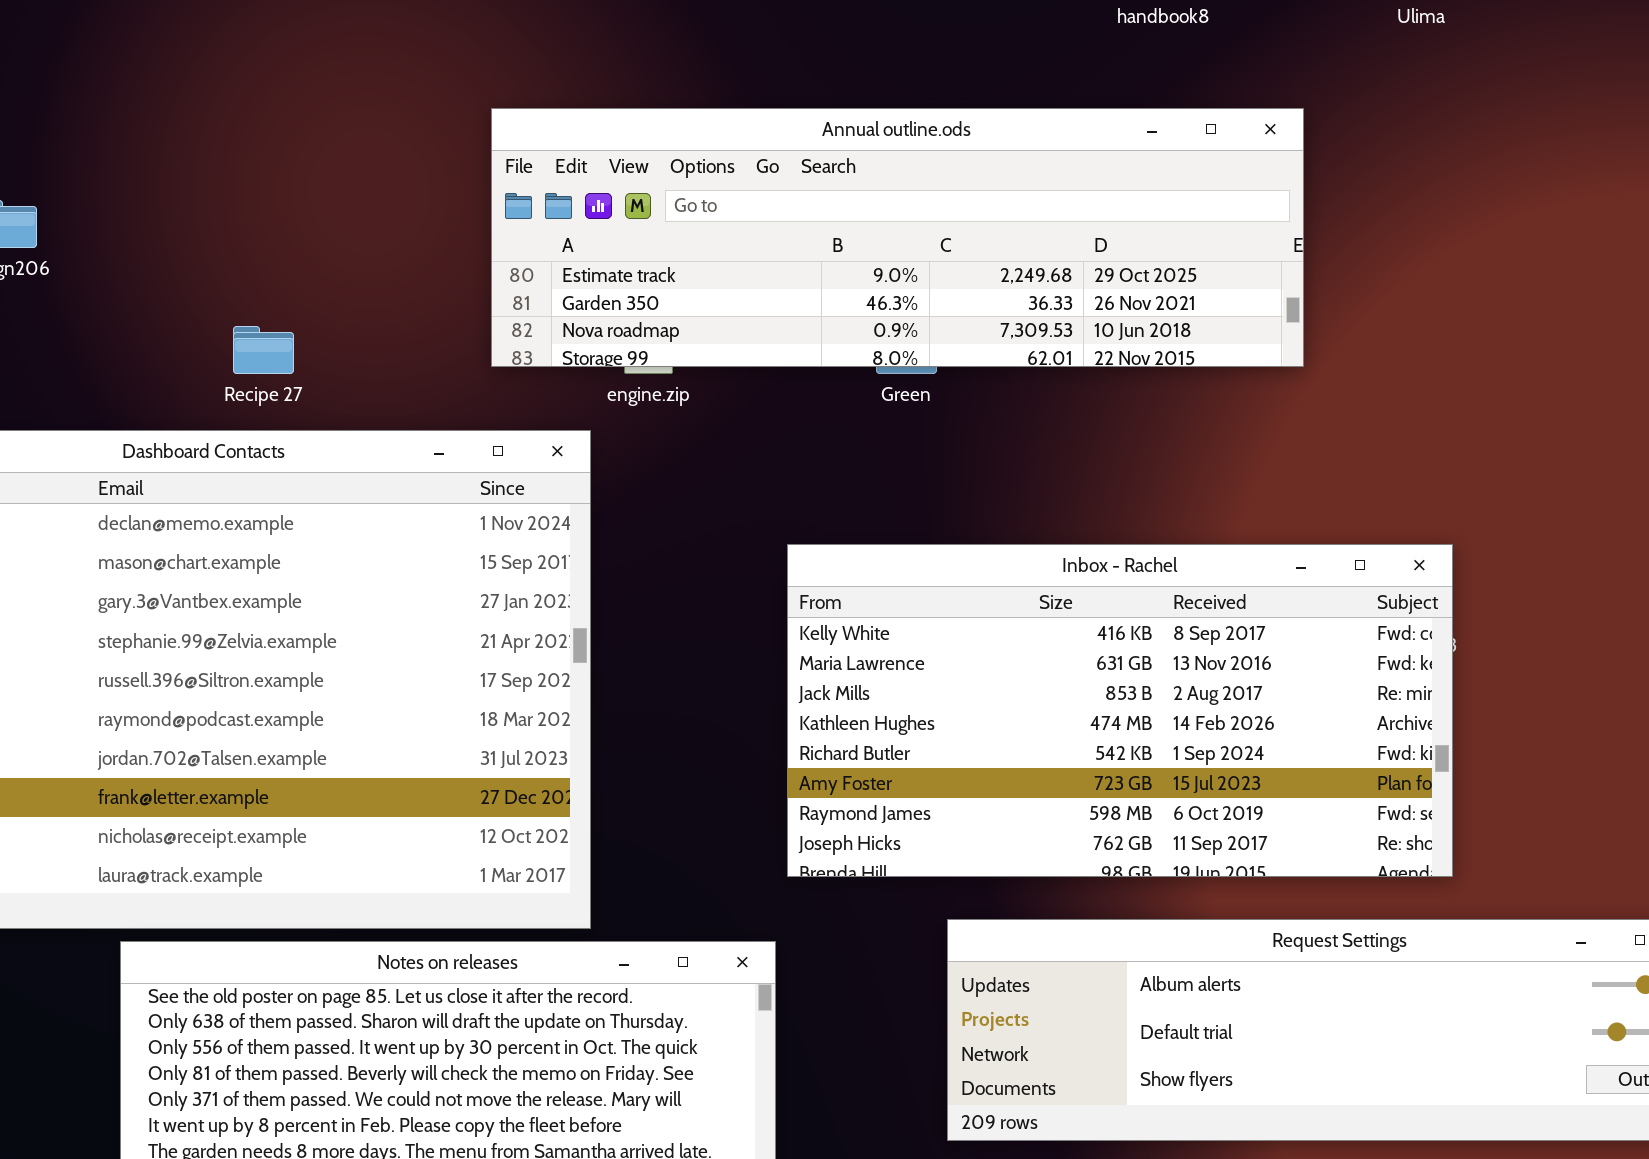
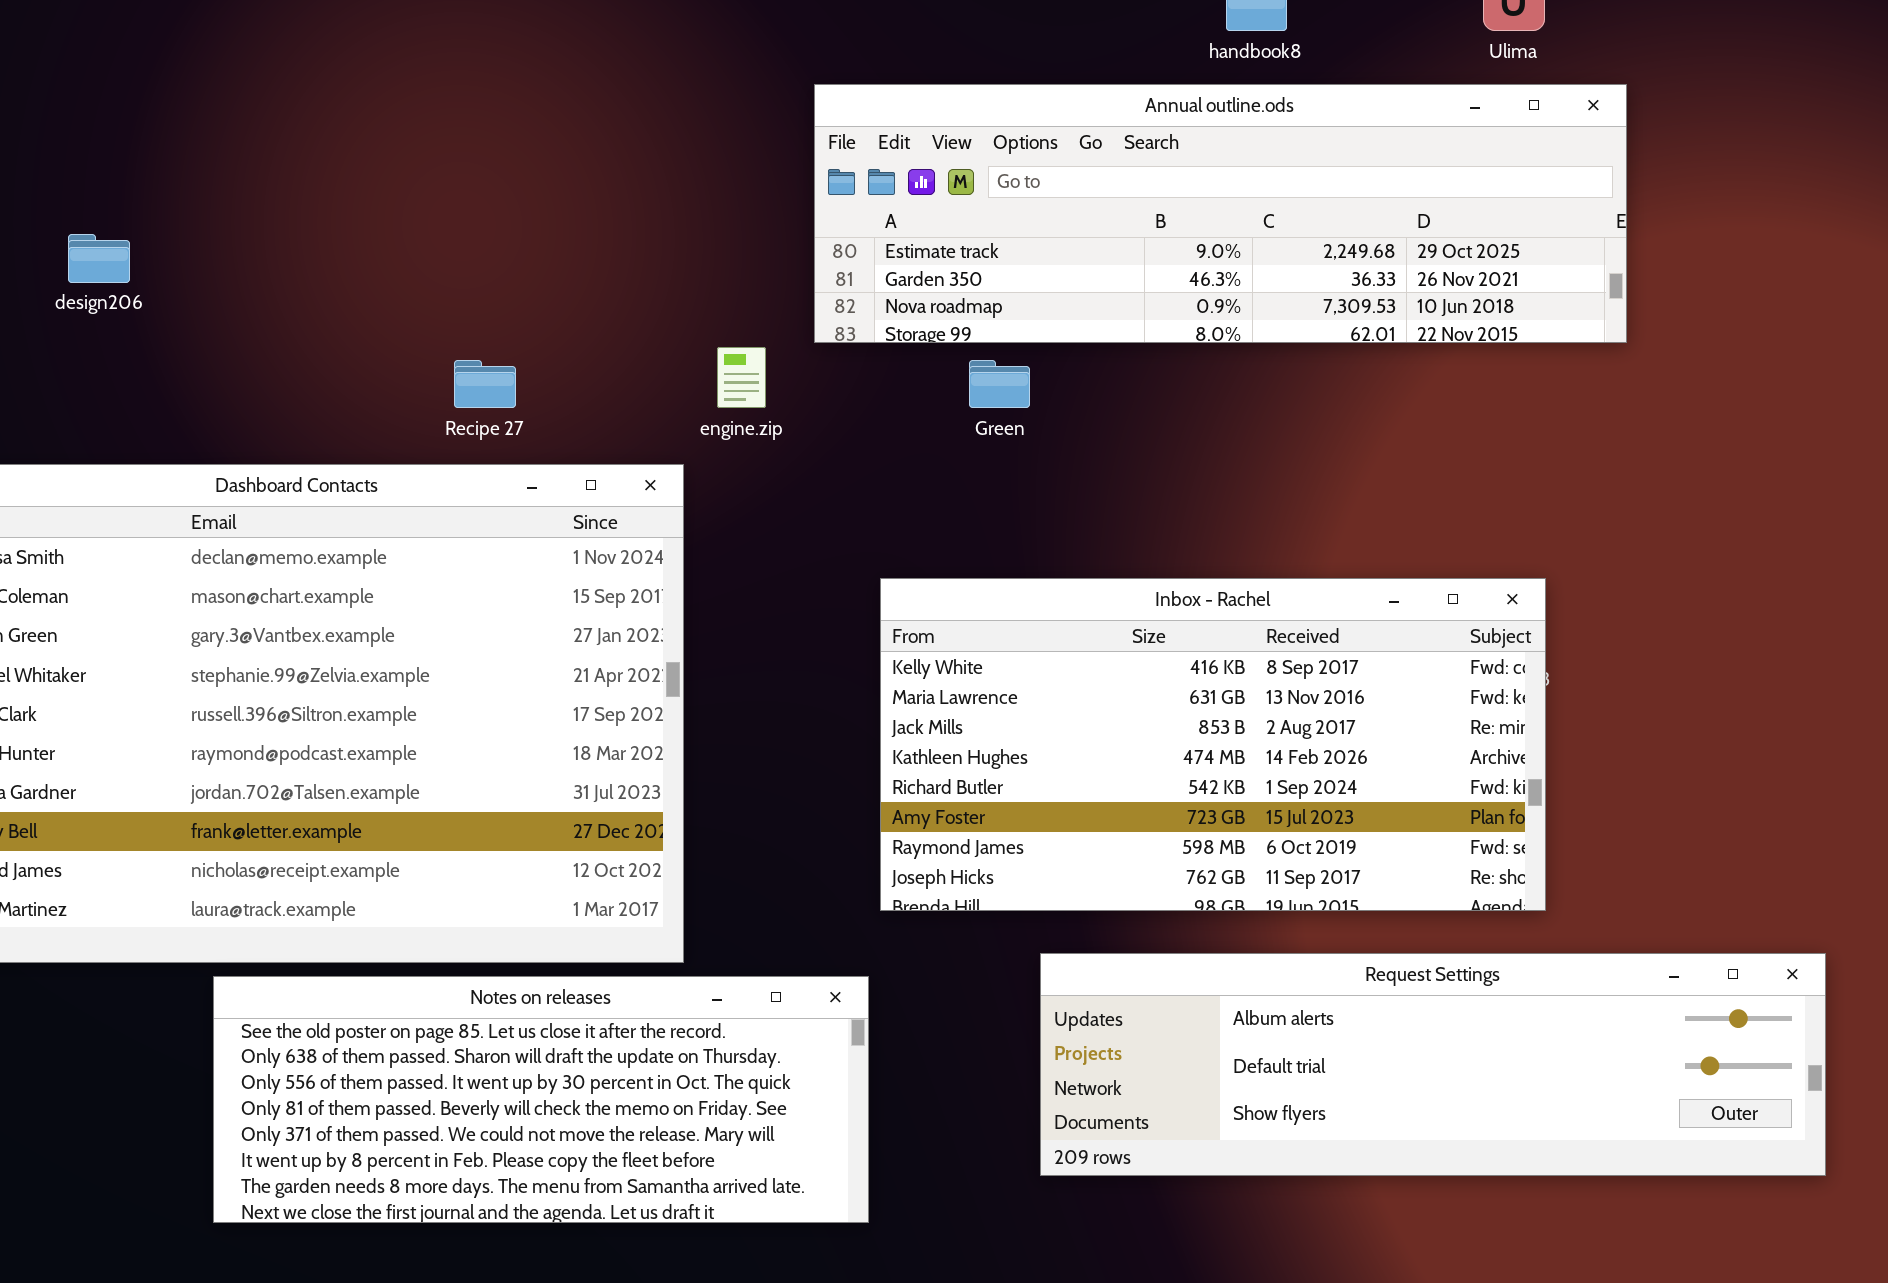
Annual outline.ods: [491,108,1304,367] -> [814,84,1627,343], moved
Recipe 27: [233,326,294,374] -> [454,360,516,408], moved

